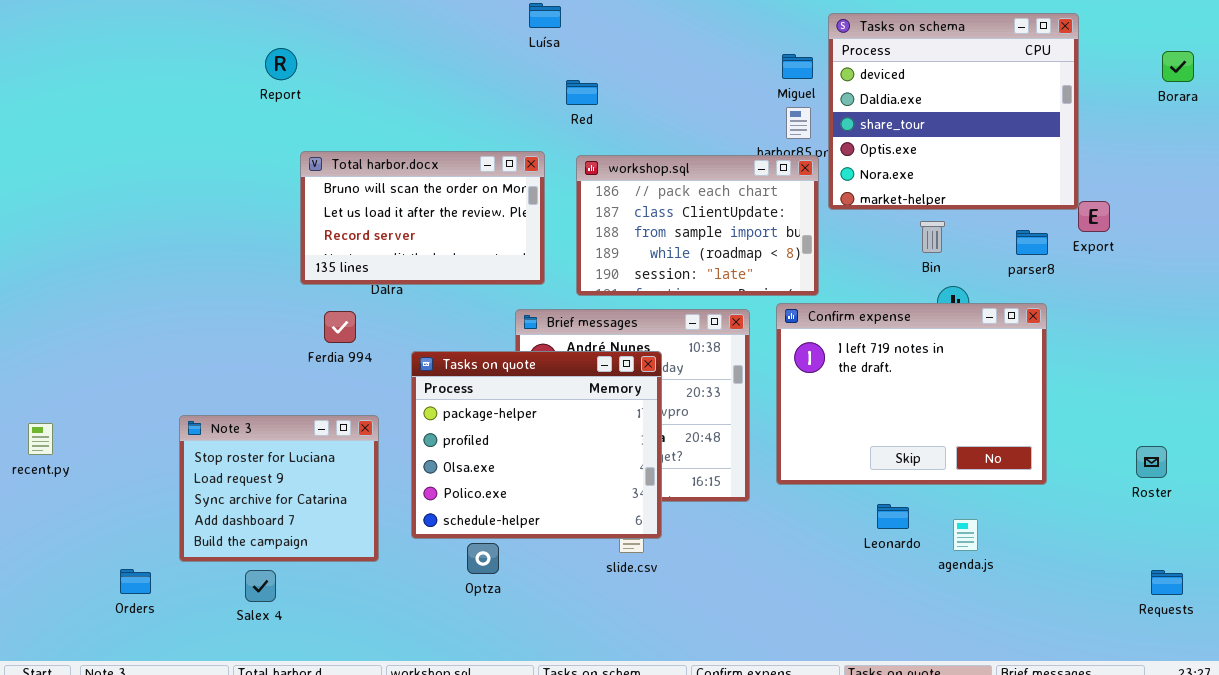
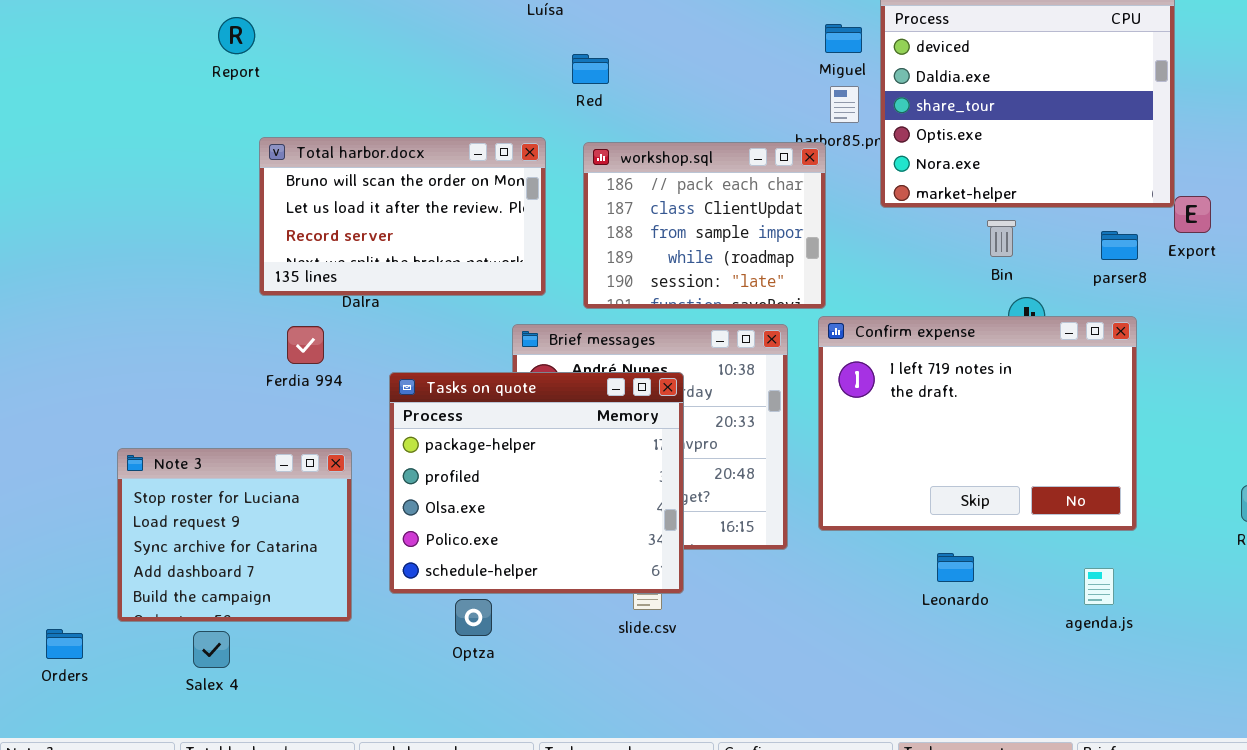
workshop.sql: [576,155,819,296] -> [583,142,826,309], resized
agenda.js: [953,519,978,551] -> [1084,568,1114,605], moved

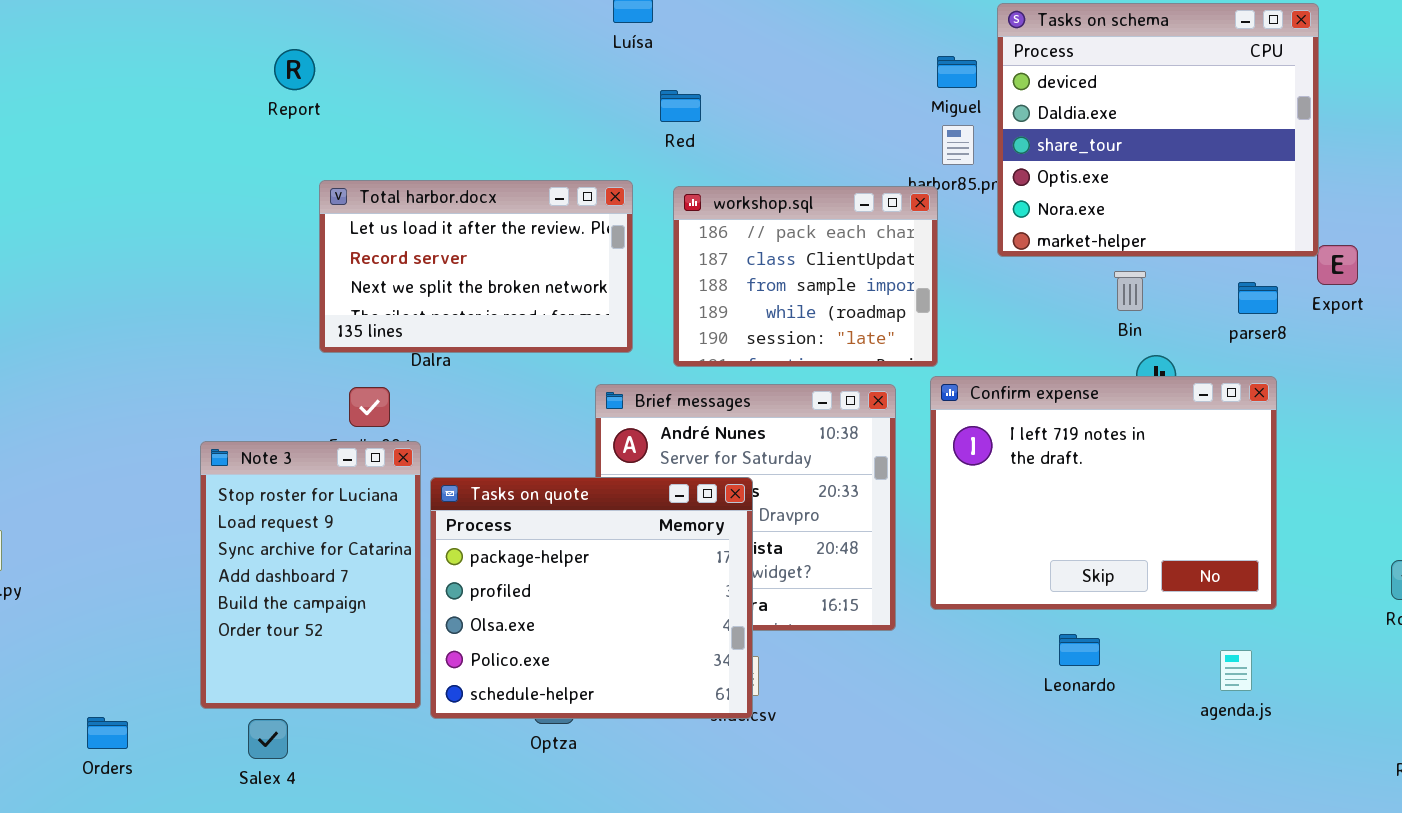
Total harbor.docx: [259,137,546,296] -> [319,180,633,353], scrolled down 1 row
Tasks on quote: [389,372,684,594] -> [430,477,753,719], moved
Note 3: [117,448,352,622] -> [200,441,421,709], resized

